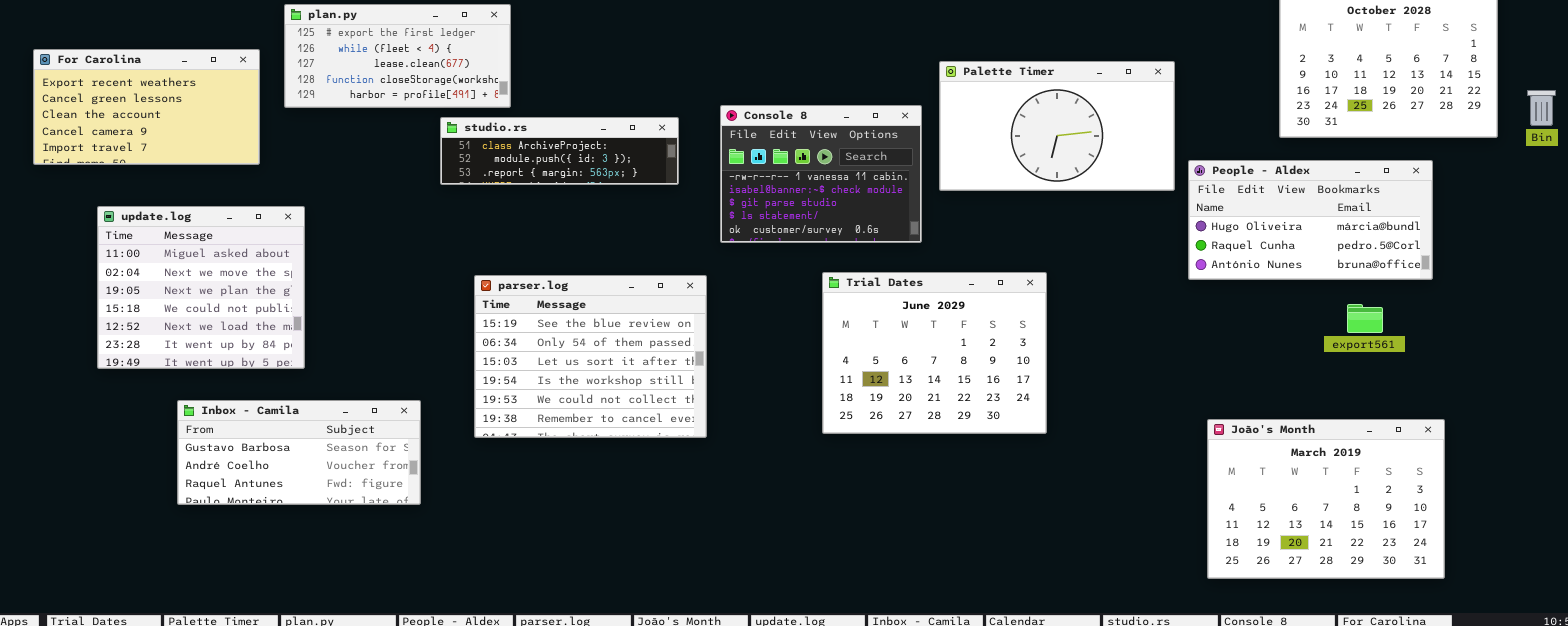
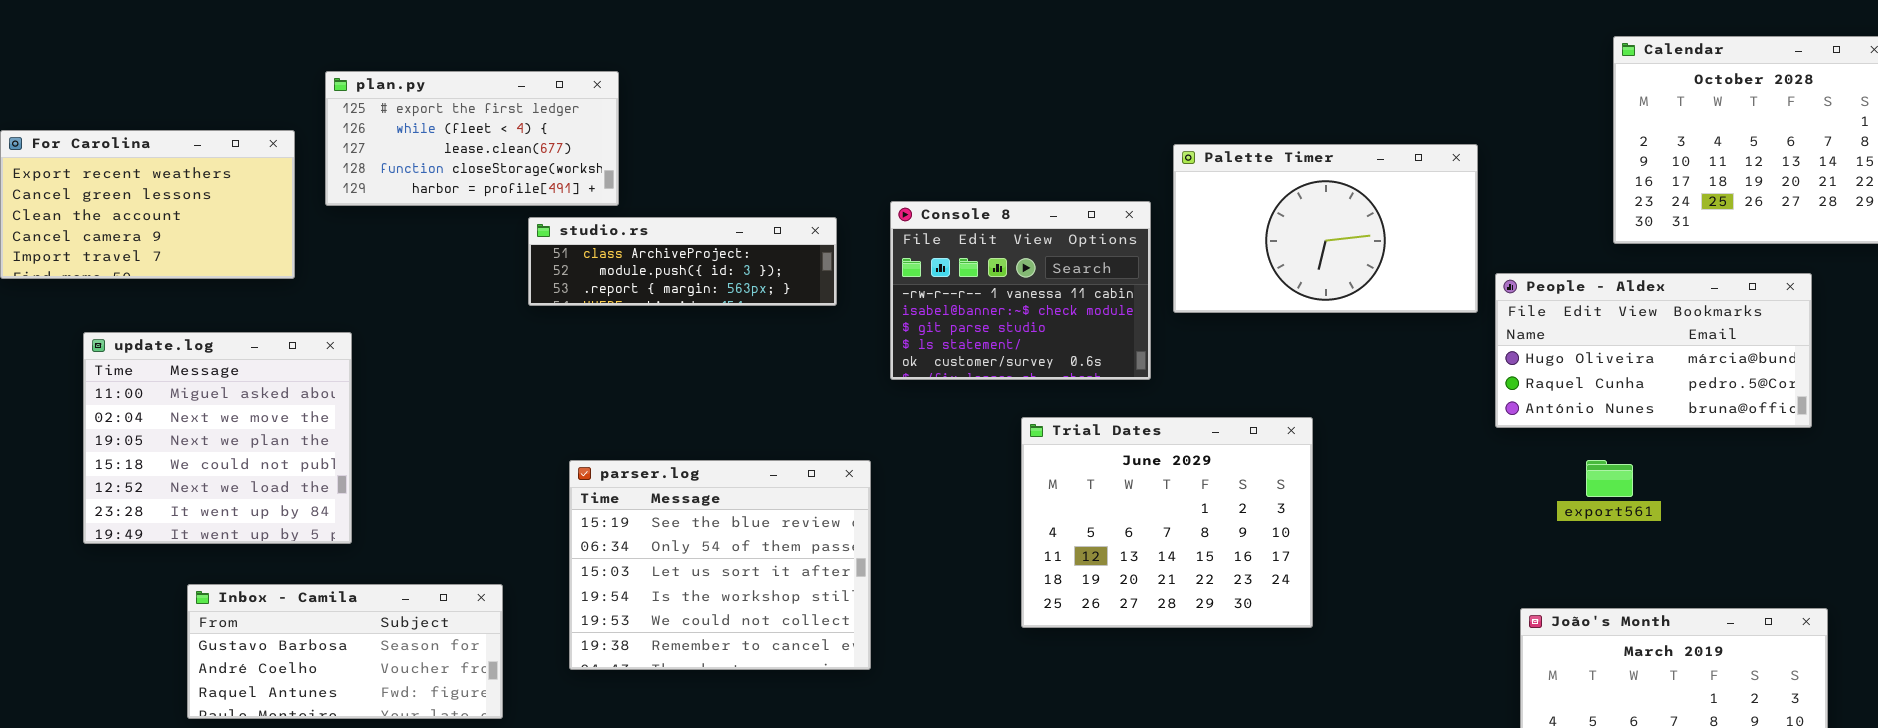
parser.log: [474,275,707,438] -> [569,460,871,670], moved
export561: [1347,304,1383,333] -> [1586,460,1633,497], moved

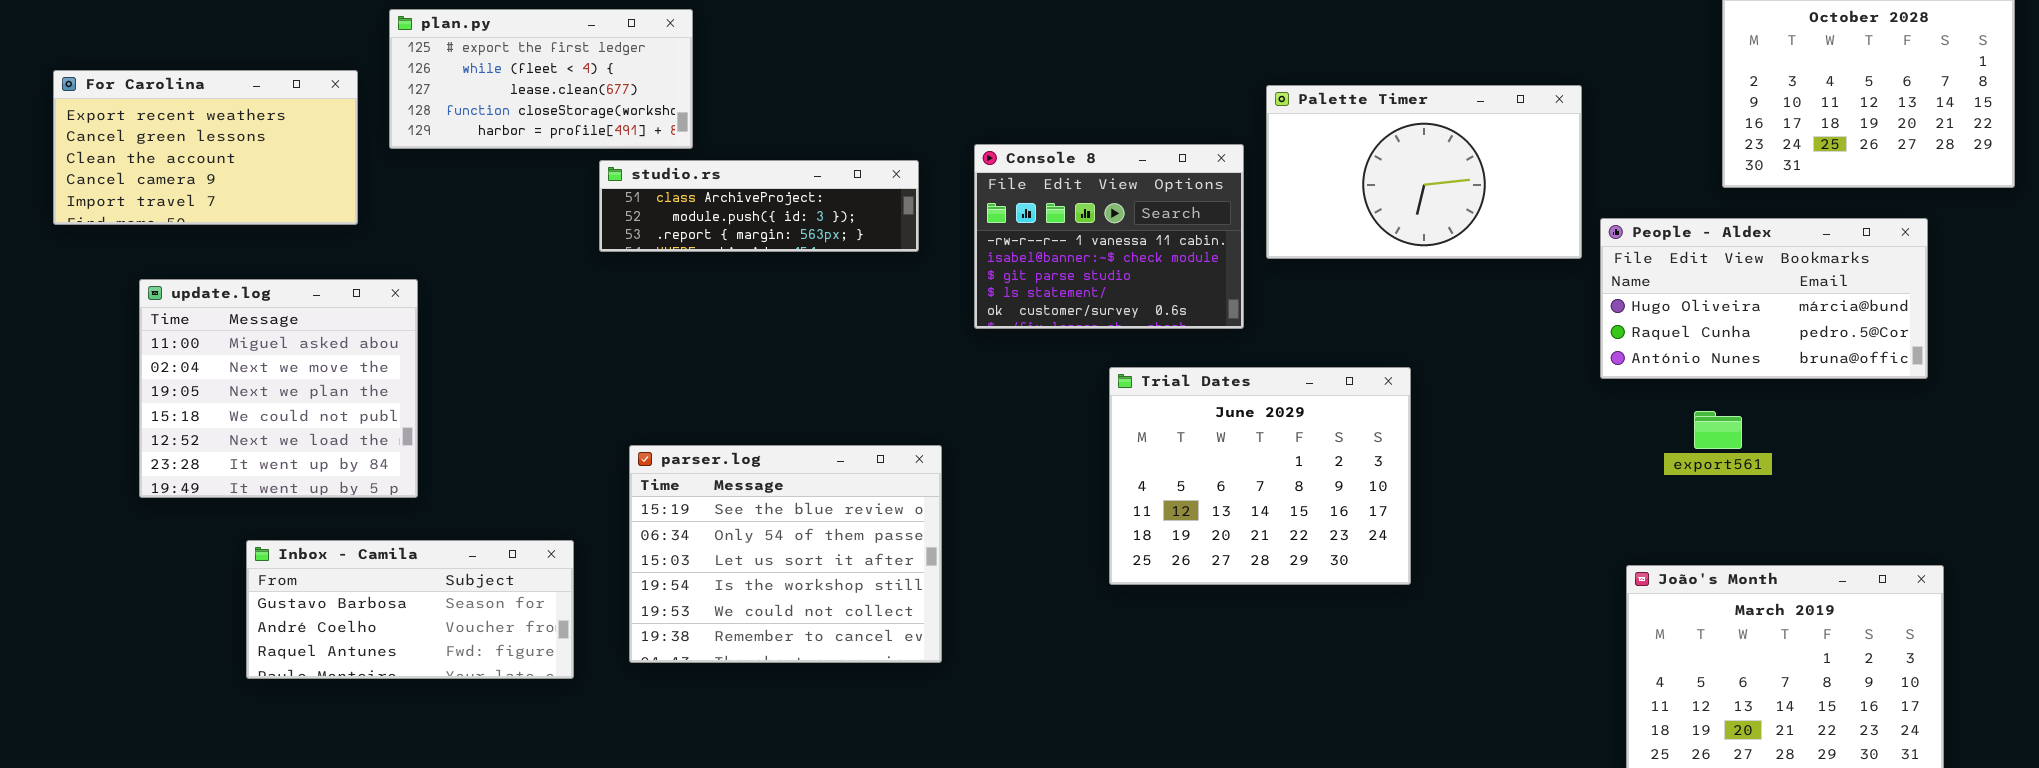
parser.log: [569,460,871,670] -> [629,445,942,663], moved

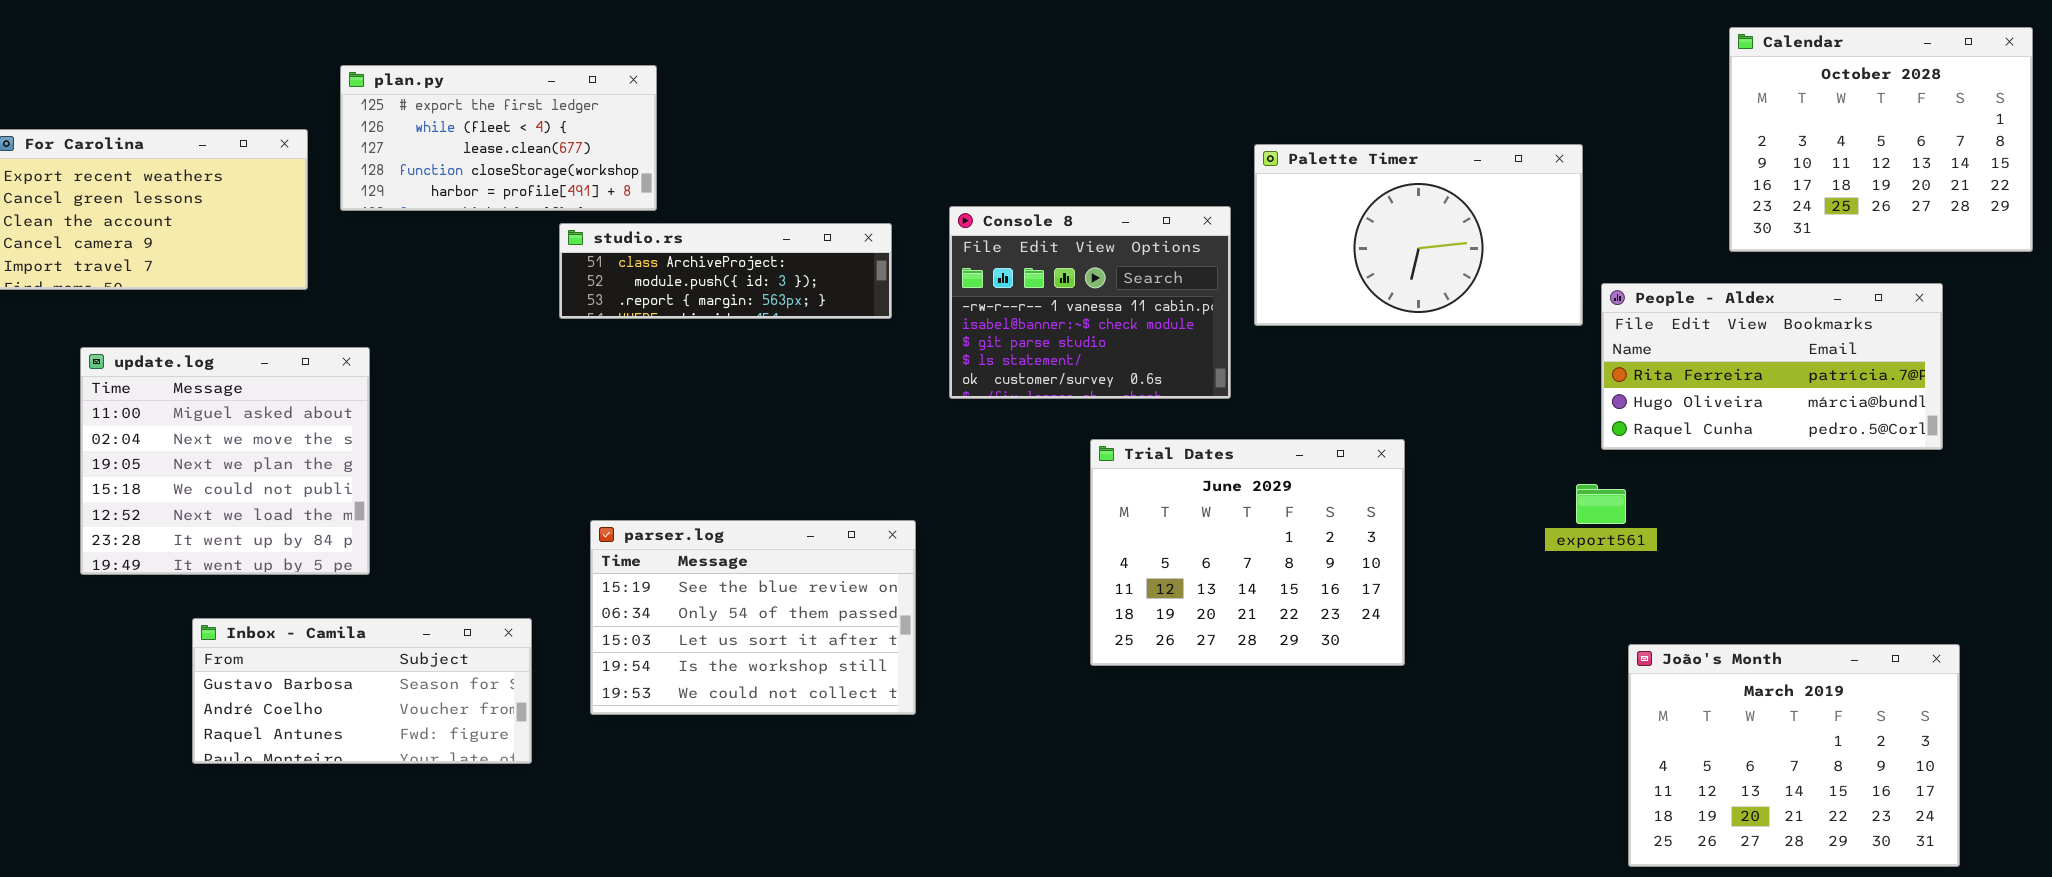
People - Aldex: [1600,218,1928,379] -> [1601,283,1943,450], scrolled up 1 row
export561: [1694,411,1742,449] -> [1576,484,1626,524], moved
parser.log: [629,445,942,663] -> [590,520,916,715], resized

